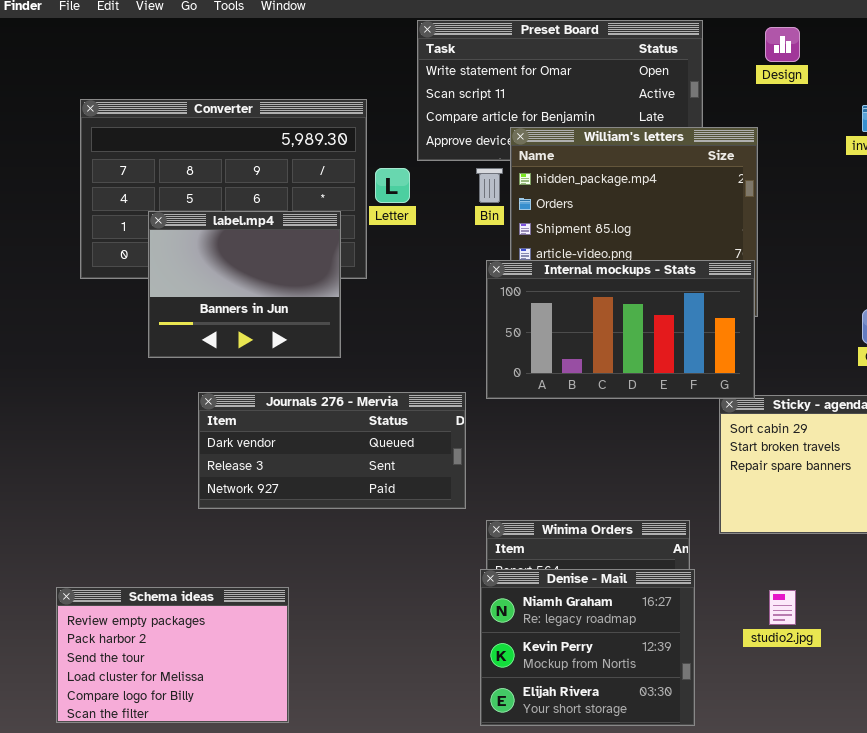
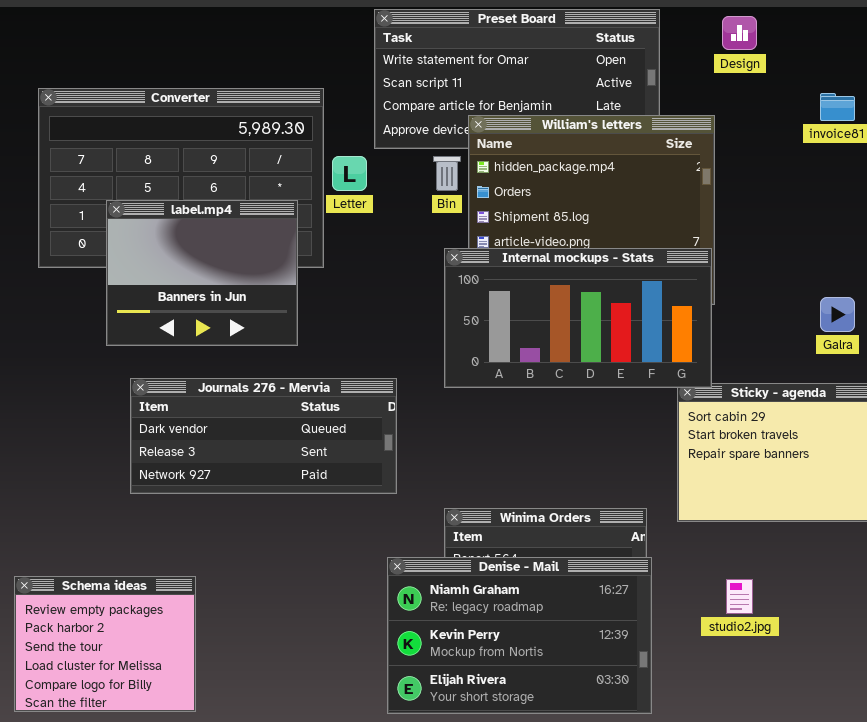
Journals 276 - Mervia: [198,392,466,509] -> [130,378,397,494], moved
Denise - Mail: [480,569,695,726] -> [387,557,652,714], resized
Schema ideas: [56,587,289,723] -> [14,576,196,712], resized

